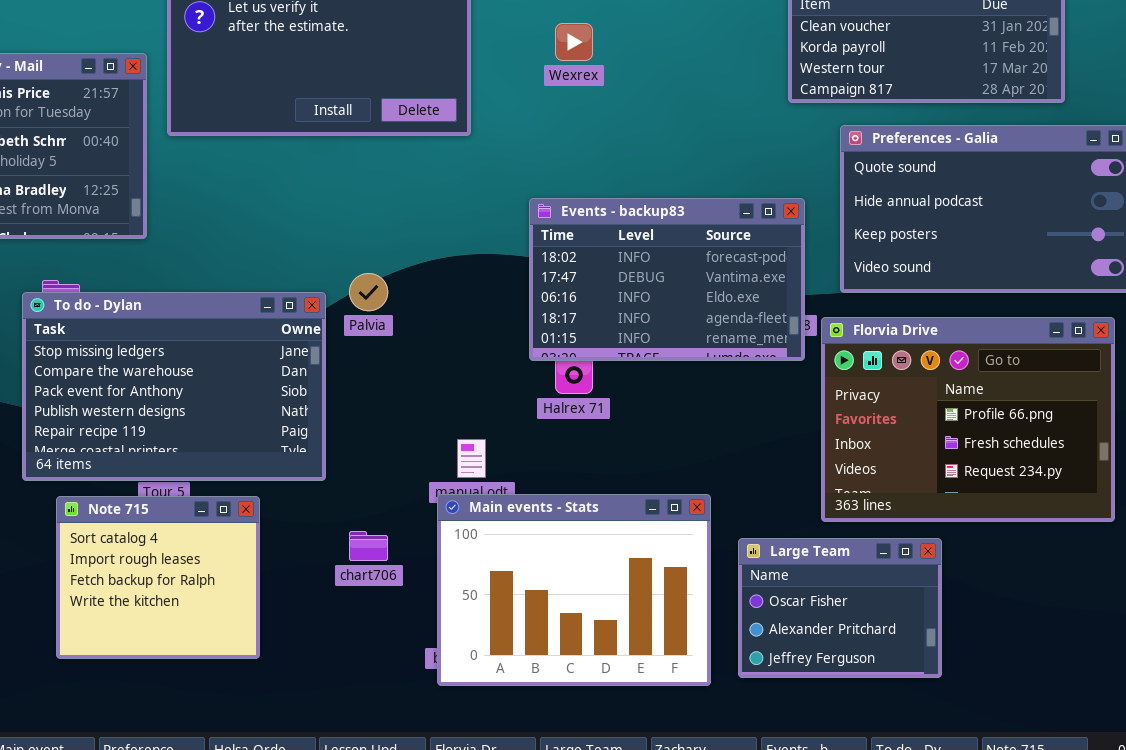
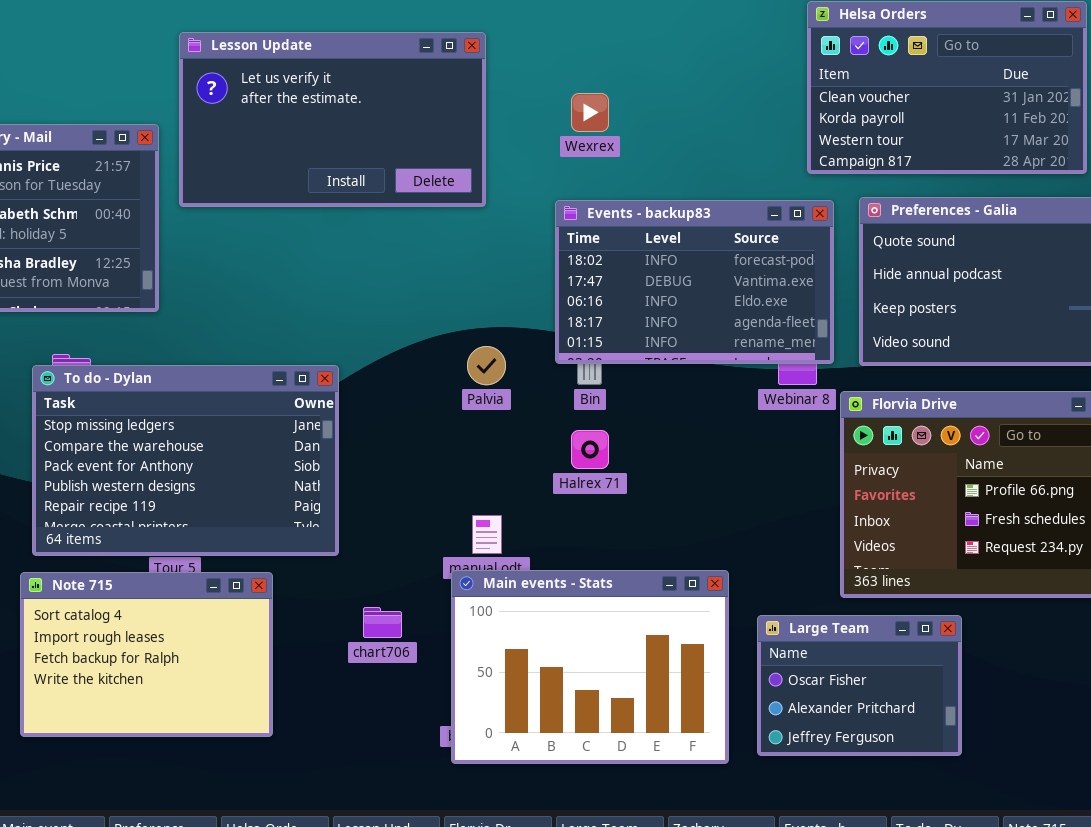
Events - backup83: [529,198,805,361] -> [555,200,834,364], moved
Palvia: [349,273,388,311] -> [467,346,506,385], moved
Note 715: [56,496,260,659] -> [20,572,273,737], resized

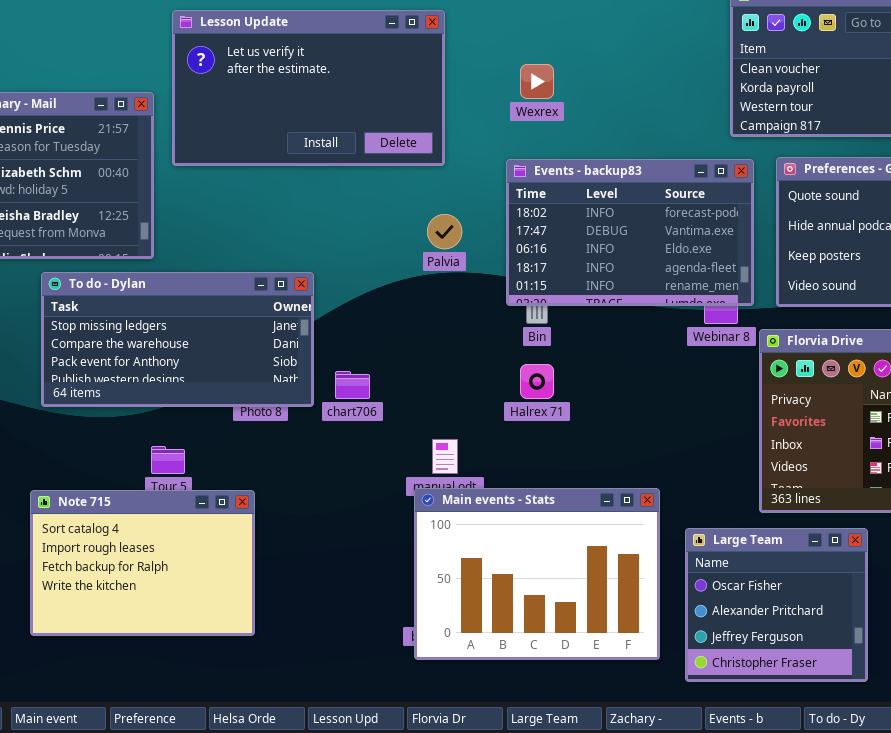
Palvia: [467,346,506,385] -> [427,214,462,249], moved
To do - Dylan: [32,365,339,556] -> [41,272,314,407], moved, resized
chart706: [363,607,402,638] -> [335,371,370,399], moved
Large Team: [757,615,962,756] -> [685,528,868,682], resized

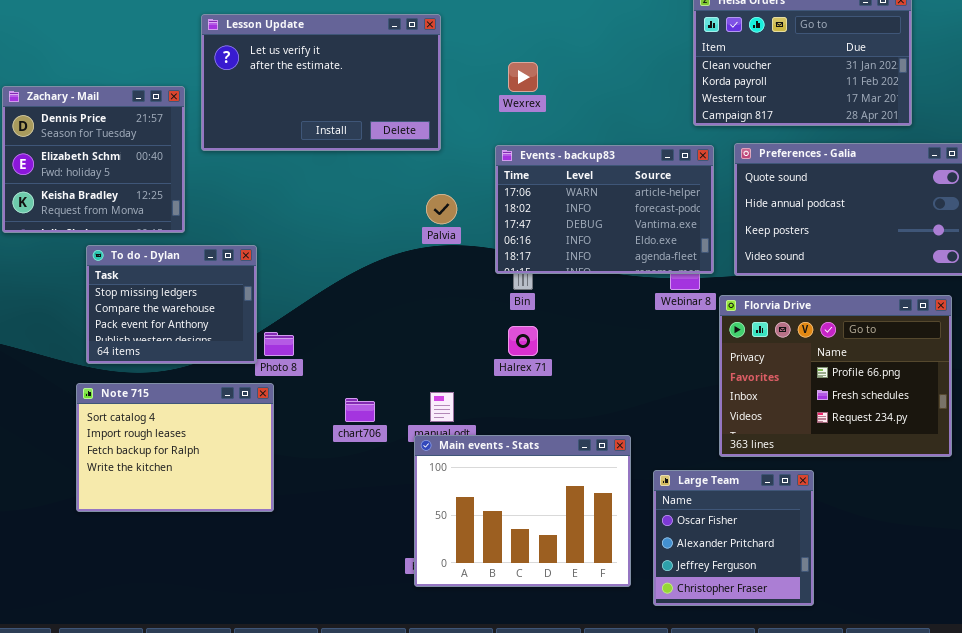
Events - backup83: [506,159,754,306] -> [495,145,714,274], scrolled up 1 row
To do - Dylan: [41,272,314,407] -> [86,245,257,364], resized
chart706: [335,371,370,399] -> [345,398,375,422], moved
Note 715: [30,490,255,636] -> [76,383,274,512], moved

